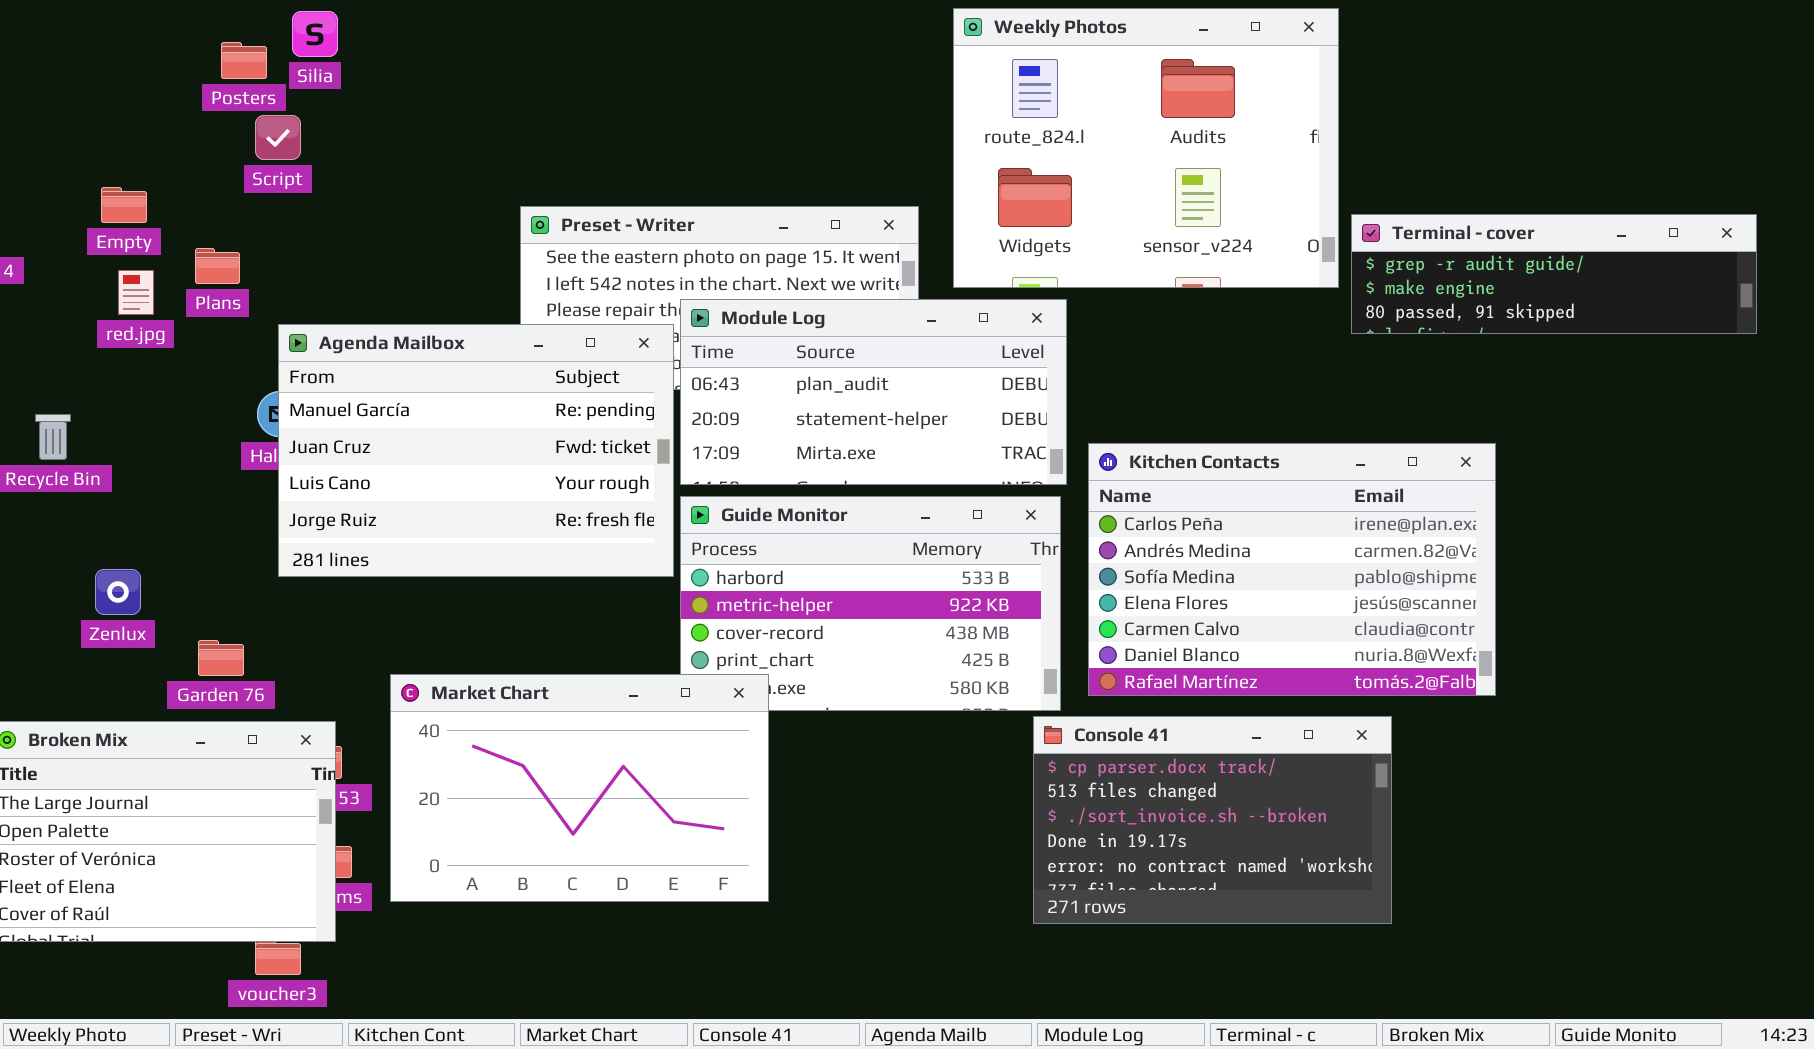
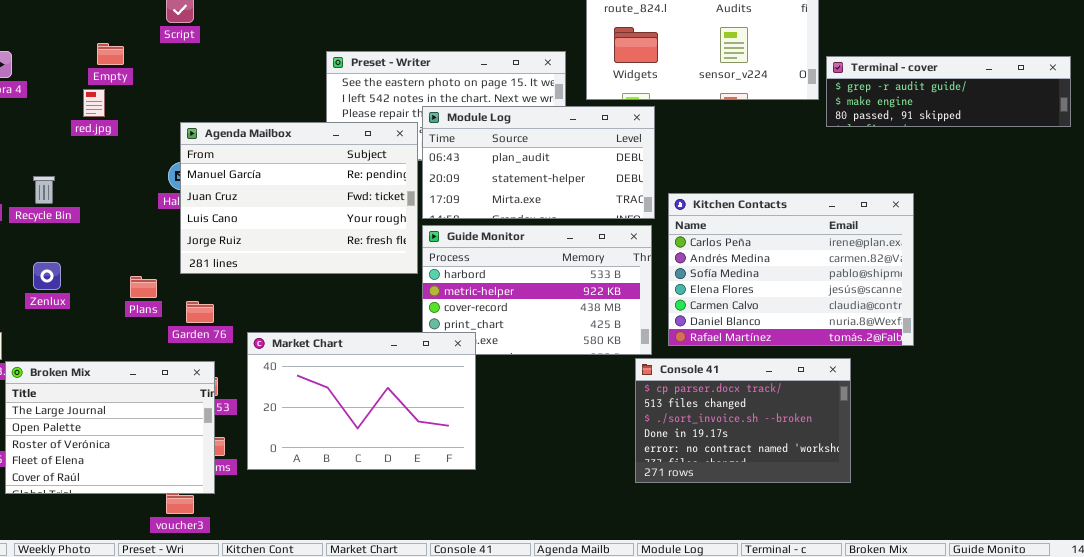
Empty: [101,187,147,223] -> [97,43,124,65], moved
Plans: [195,248,240,284] -> [130,276,157,298], moved
Zenlux: [95,569,141,615] -> [33,262,61,290], moved
Garden 76: [198,640,244,676] -> [186,301,214,323], moved

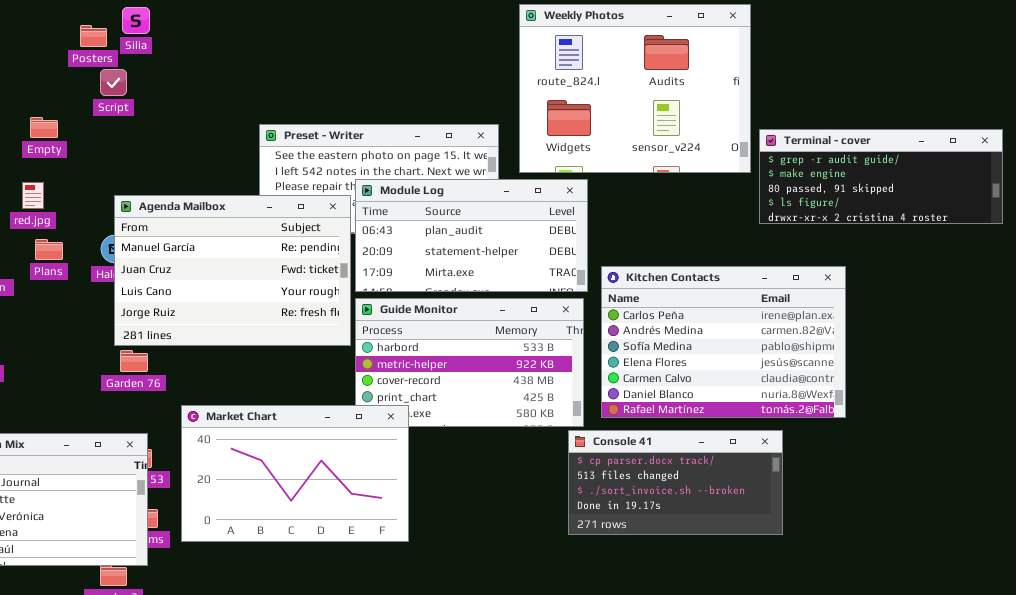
Terminal - cover: [826,56,1071,127] -> [759,129,1003,224], resized
red.jpg: [83,89,105,117] -> [22,182,44,209], moved
Plans: [130,276,157,298] -> [35,239,63,260], moved
Garden 76: [186,301,214,323] -> [120,350,148,372], moved
Console 41: [635,358,851,483] -> [568,430,783,535], resized

